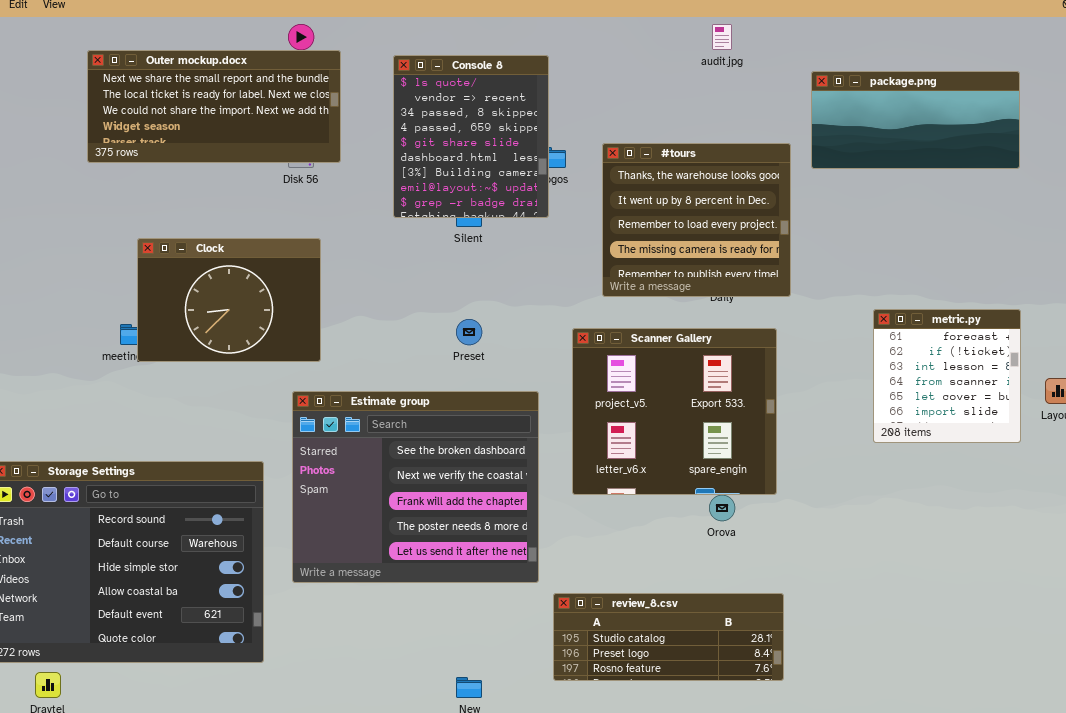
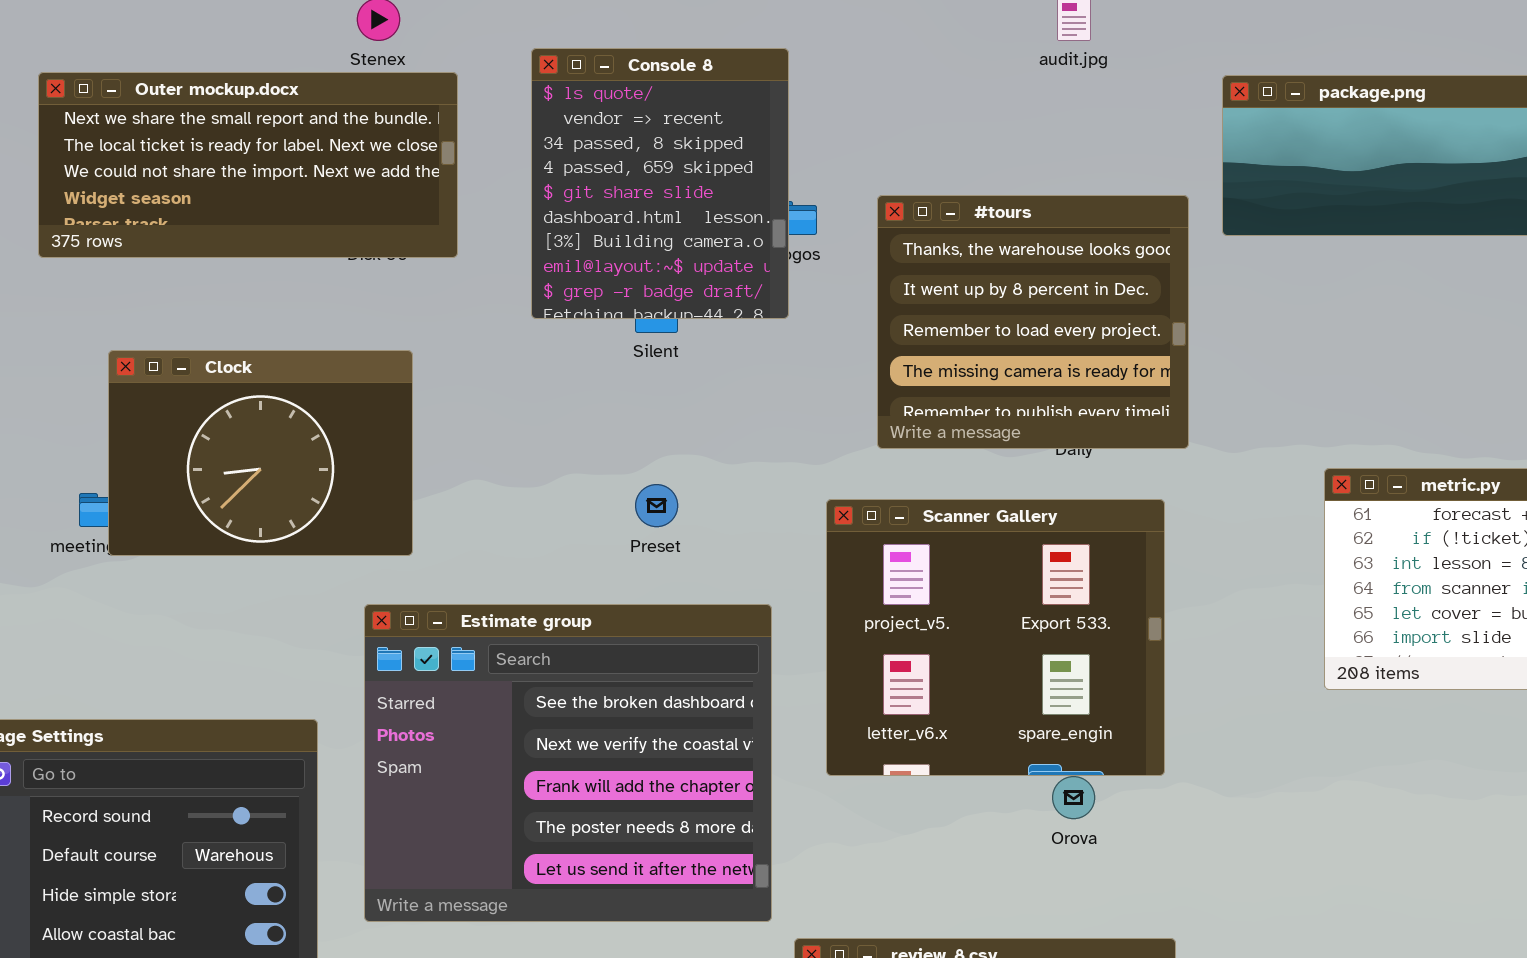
Outer mockup.docx: [87,50,341,163] -> [38,72,458,258], moved

